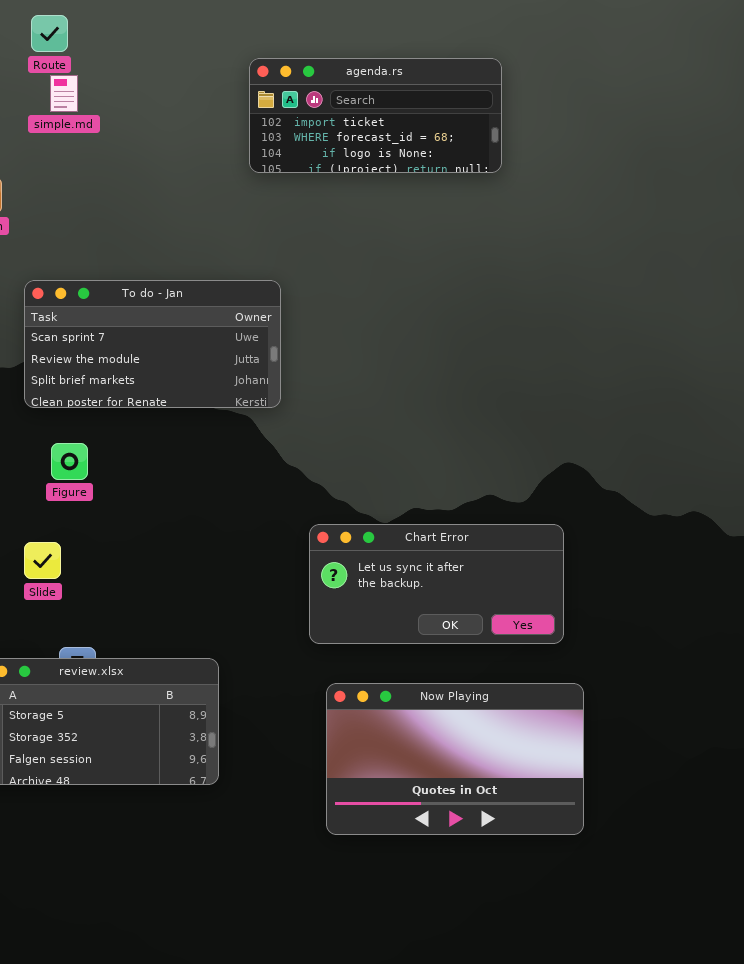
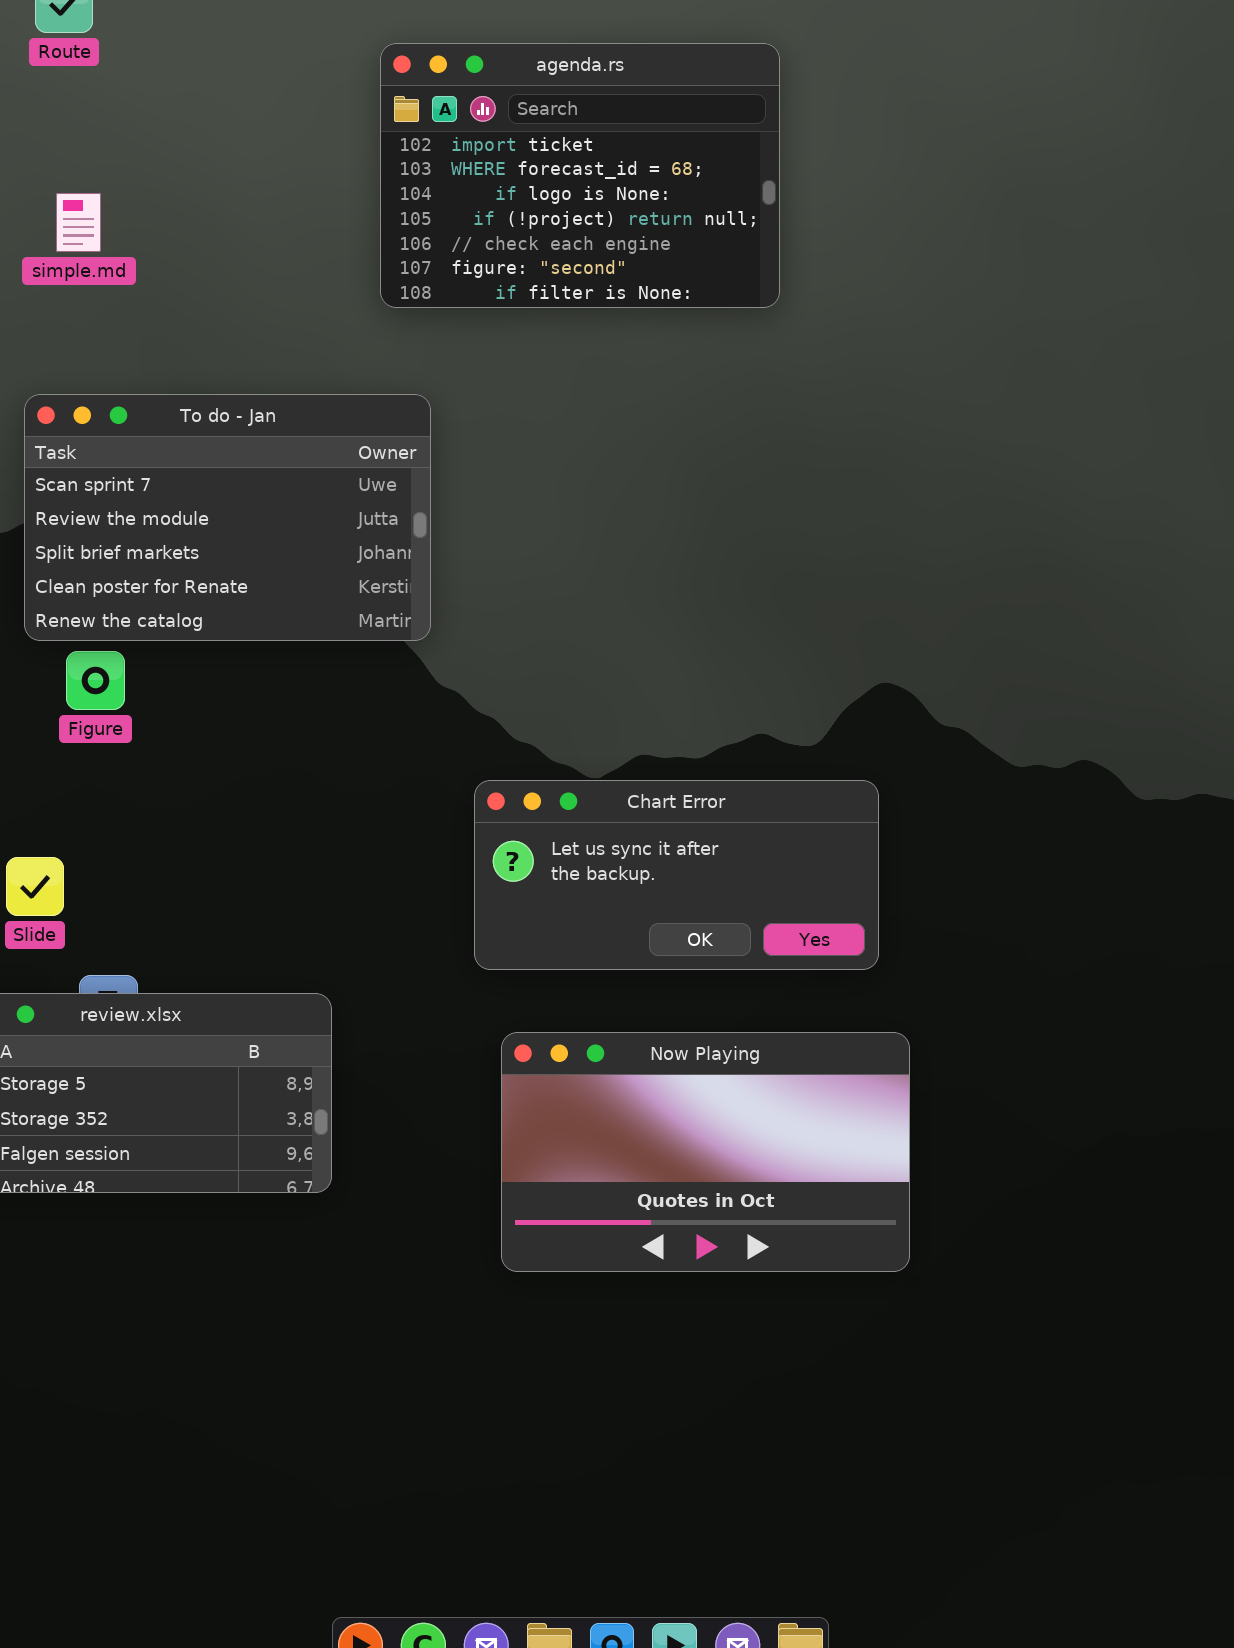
agenda.rs: [249,58,502,173] -> [380,43,780,308], resized
simple.md: [50,75,78,112] -> [56,193,101,252], moved
To do - Jan: [24,280,281,408] -> [24,394,431,641], resized
Slide: [24,542,61,579] -> [6,857,64,916], moved

